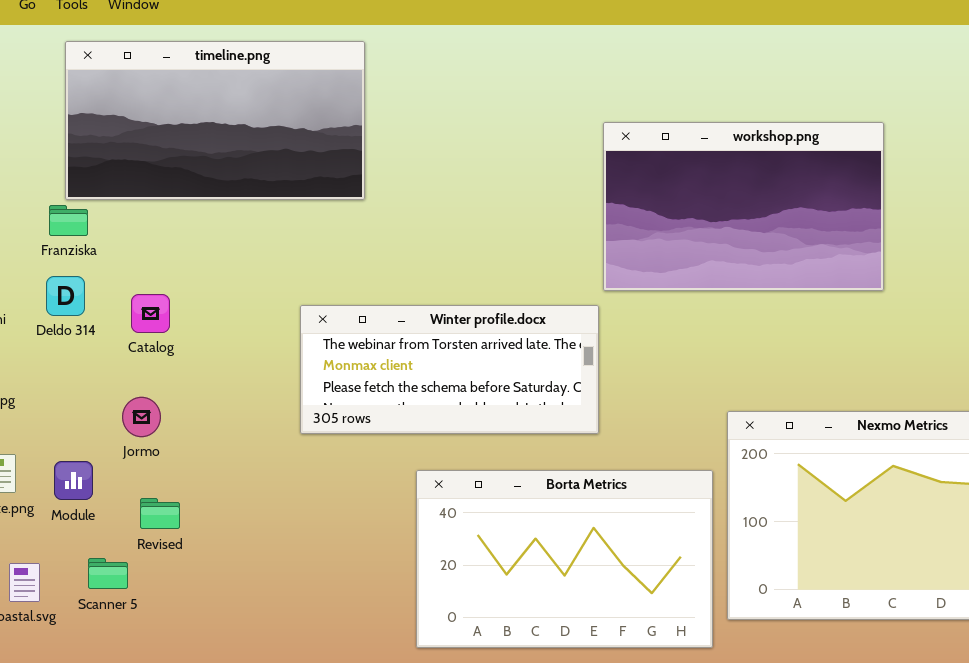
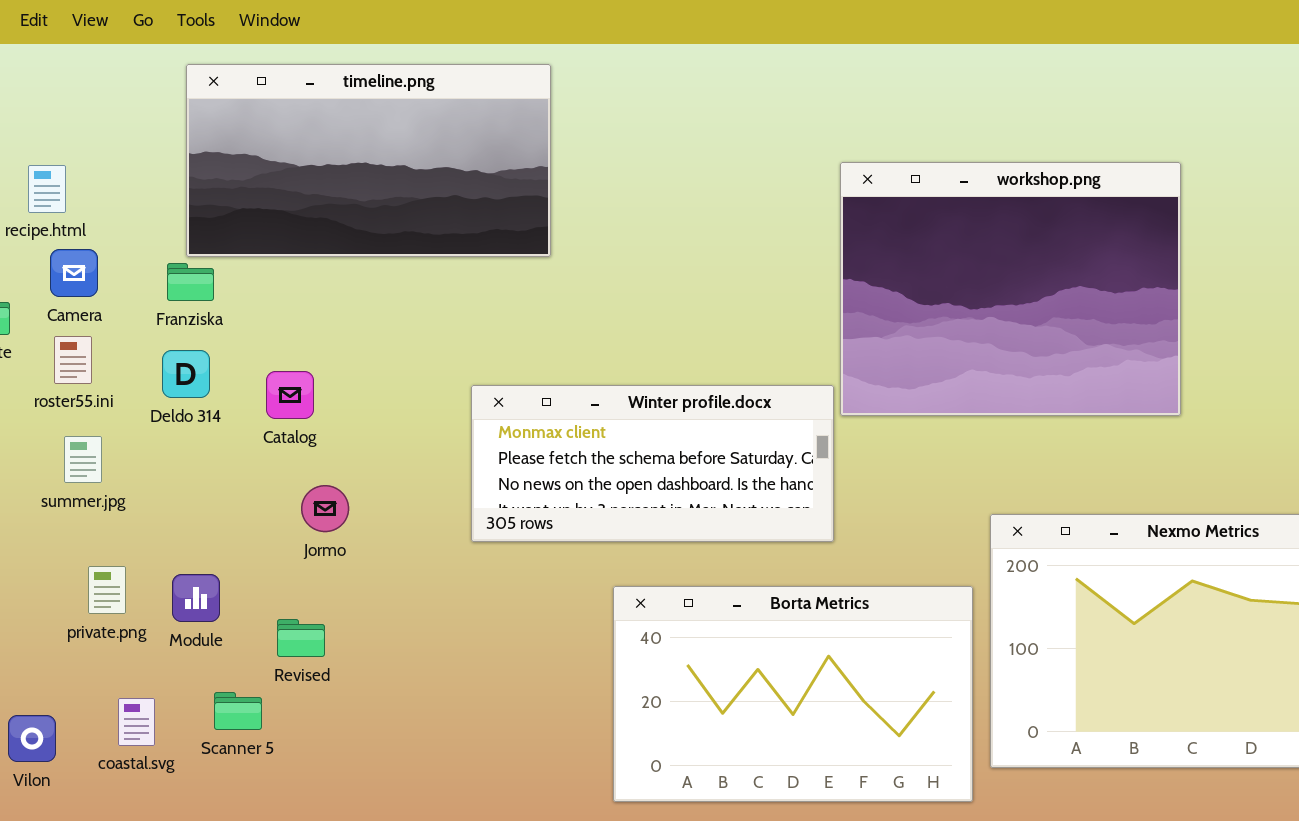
workshop.png: [603,122,884,291] -> [840,162,1181,416], resized
Winter profile.docx: [300,305,599,434] -> [471,385,834,542], scrolled down 1 row
Jormo: [122,397,161,437] -> [301,485,349,532], moved

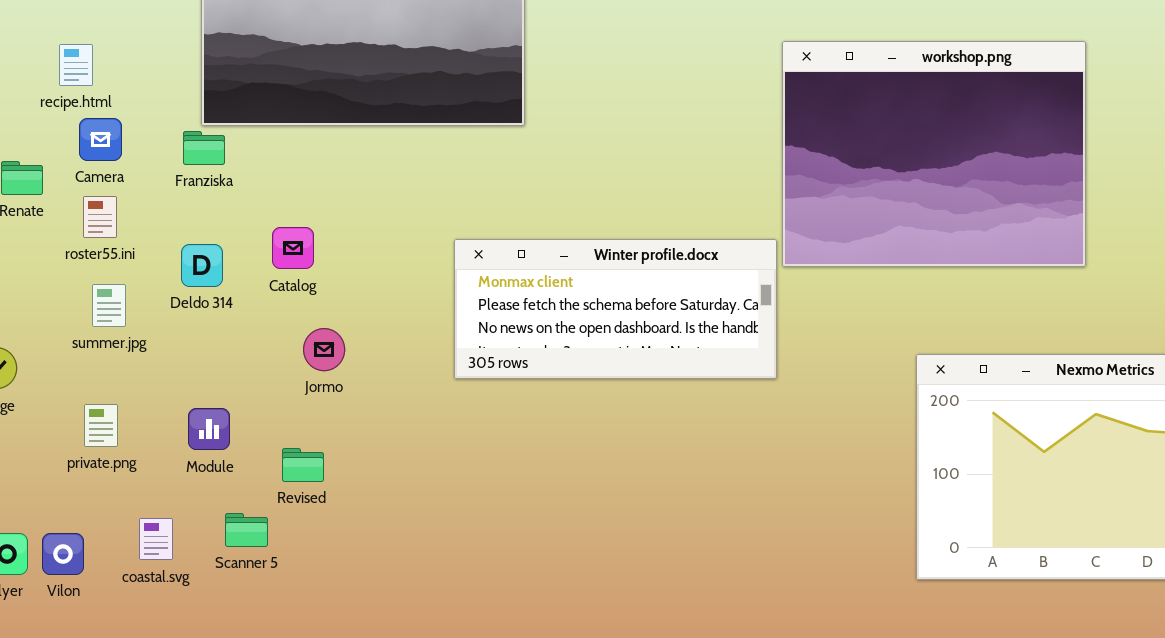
Deldo 314: [162,350,210,398] -> [181,244,223,287], moved
private.png: [88,566,126,614] -> [84,404,118,447], moved
Borta Metrics: [613,586,973,802] -> none, closed

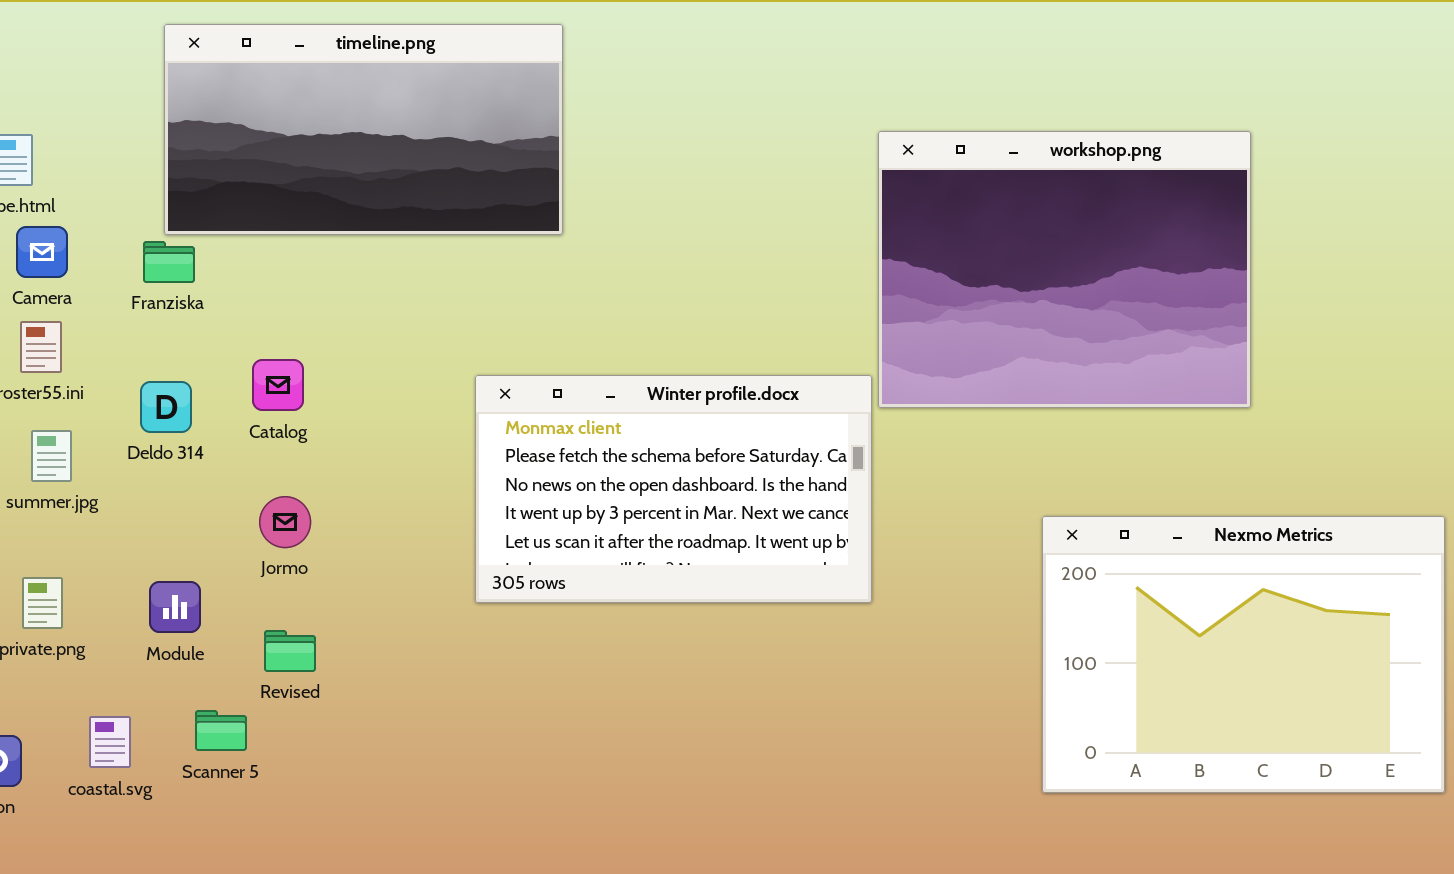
Winter profile.docx: [454,239,777,379] -> [475,375,872,603], resized
Jormo: [303,328,345,371] -> [259,496,311,548], moved

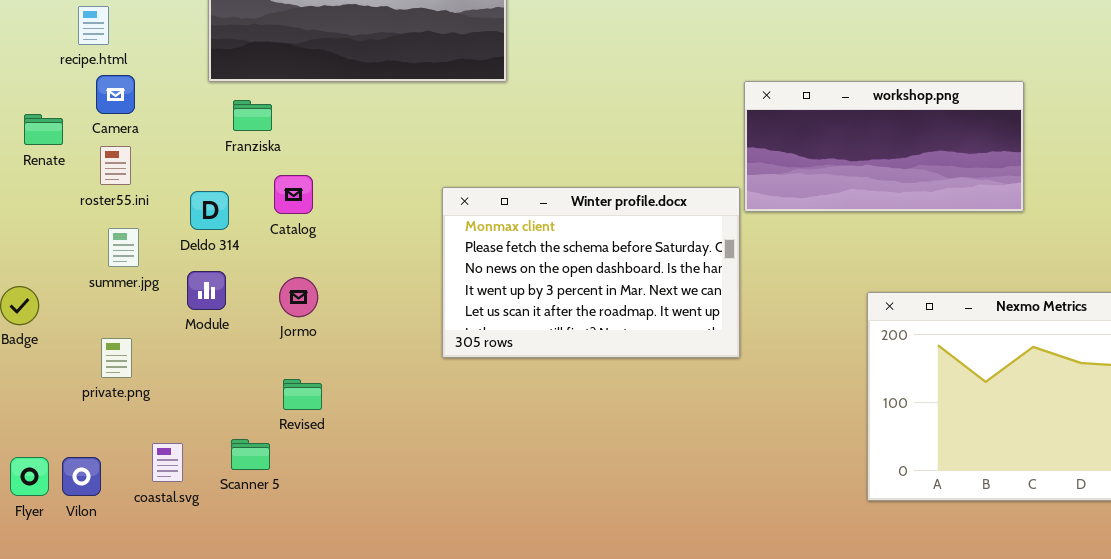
workshop.png: [878,131,1251,408] -> [744,81,1024,212], resized
Franziska: [143,241,195,283] -> [233,100,272,131], moved
Module: [149,581,201,633] -> [187,271,226,310], moved

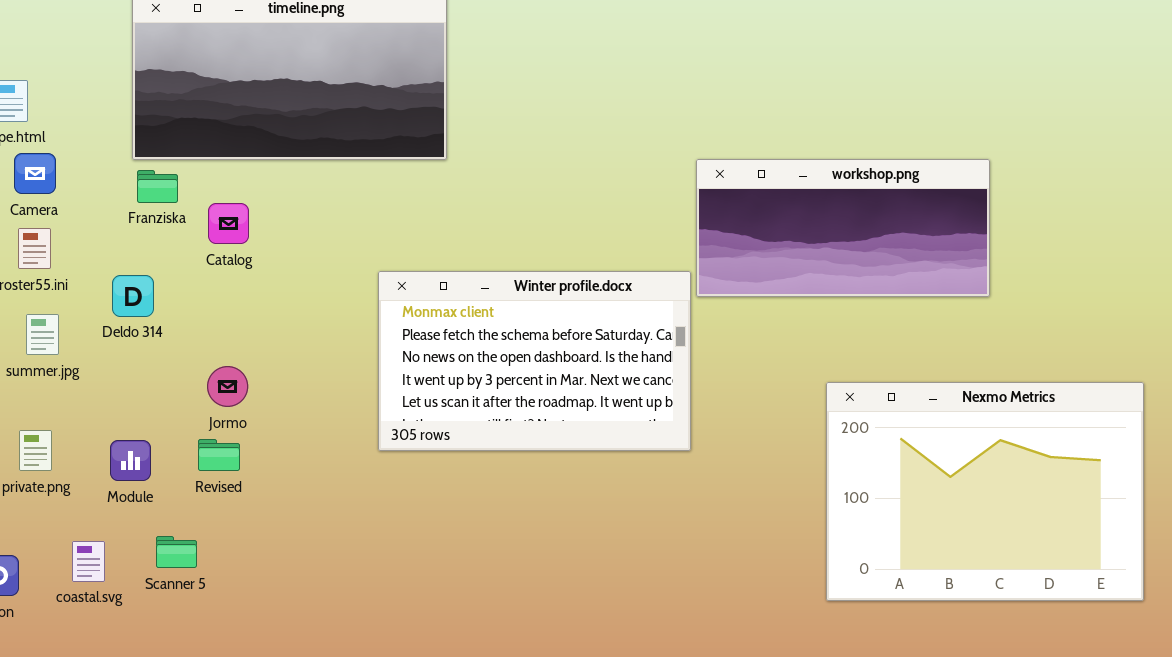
Franziska: [233,100,272,131] -> [137,170,178,203], moved
Catalog: [274,175,313,214] -> [208,203,249,244], moved
Module: [187,271,226,310] -> [110,440,151,481], moved
Revised: [283,379,322,410] -> [198,439,240,471], moved

